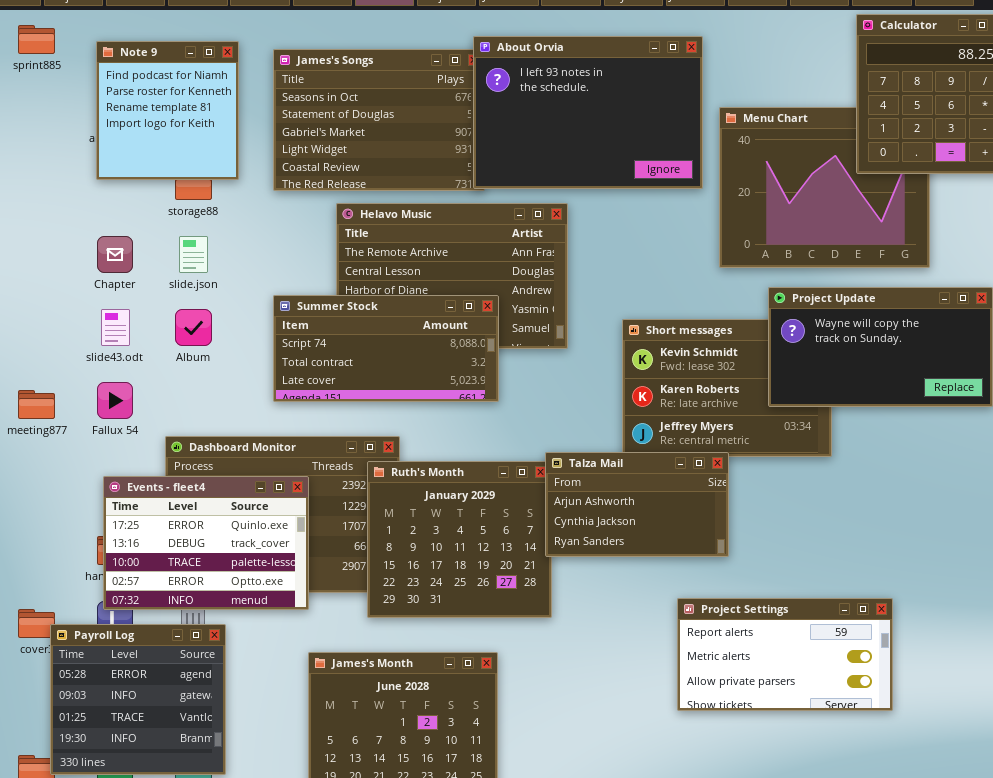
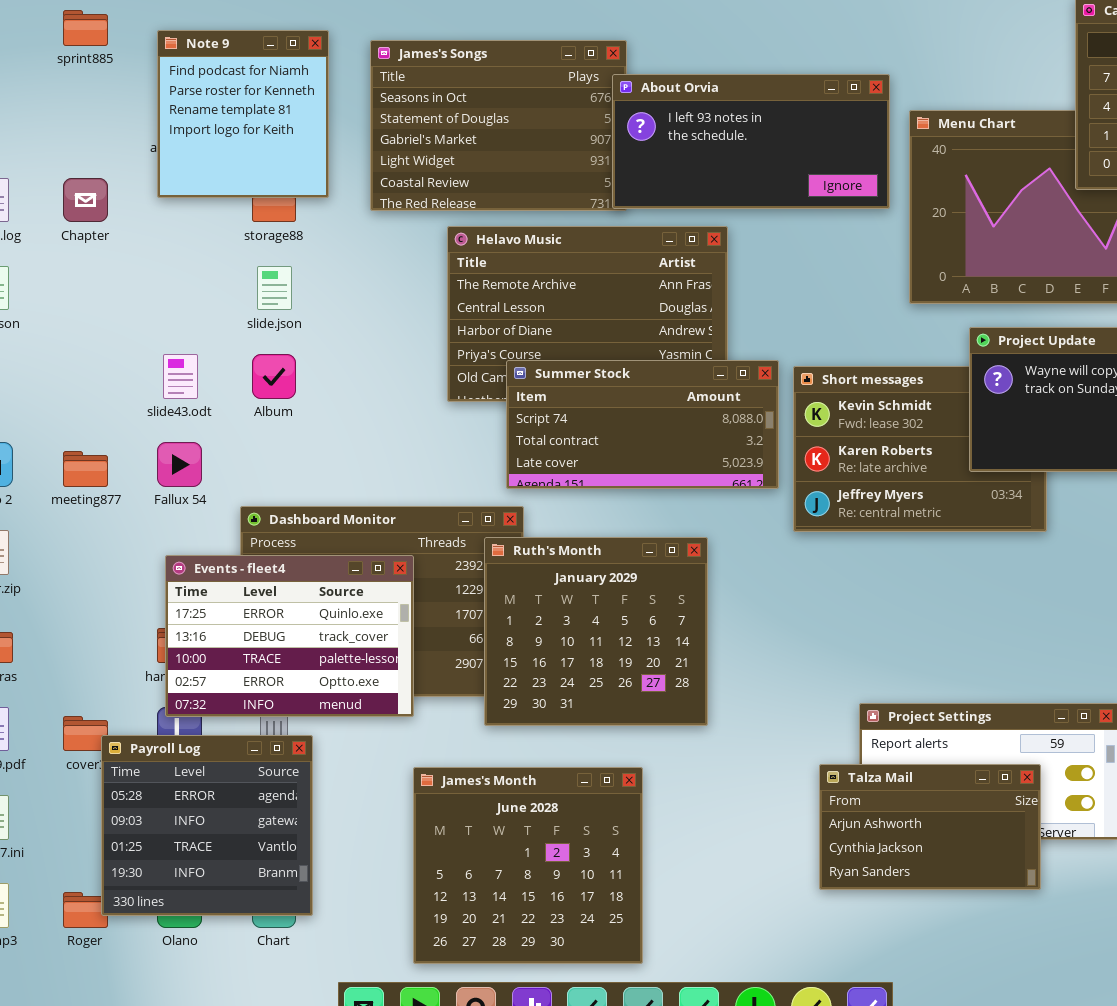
About Orvia: [473,36,703,189] -> [612,74,890,209], resized
Chapter: [97,236,133,273] -> [63,178,108,222], moved
Summer Stock: [273,295,499,402] -> [506,360,779,489], moved
Talza Mail: [545,452,729,557] -> [819,764,1041,890], moved

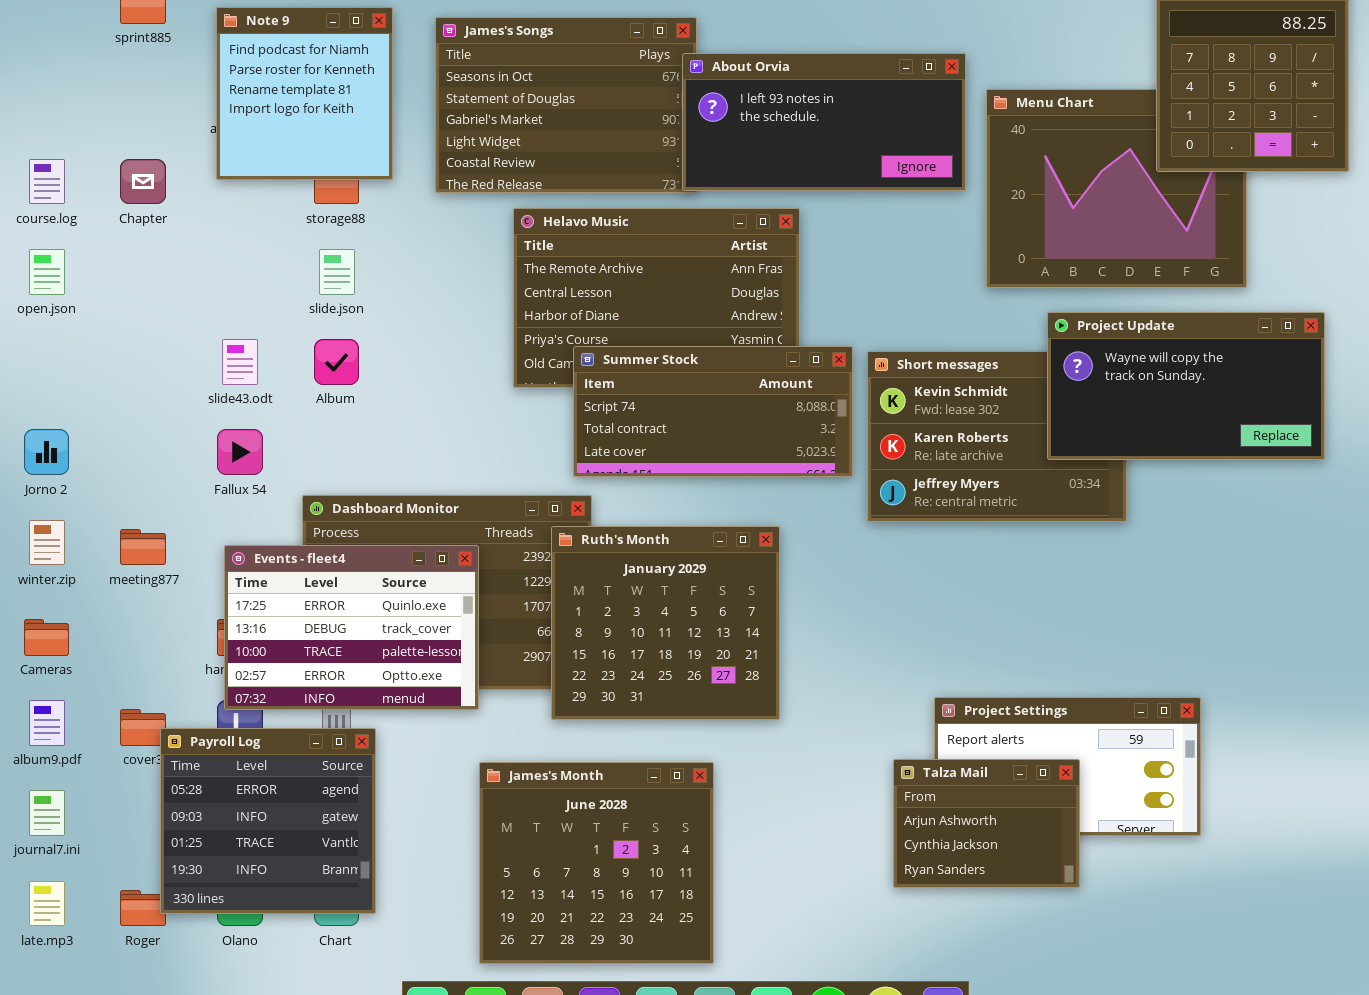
meeting877: [63,451,108,487] -> [120,529,166,565], moved
Talza Mail: [819,764,1041,890] -> [893,759,1080,888], resized

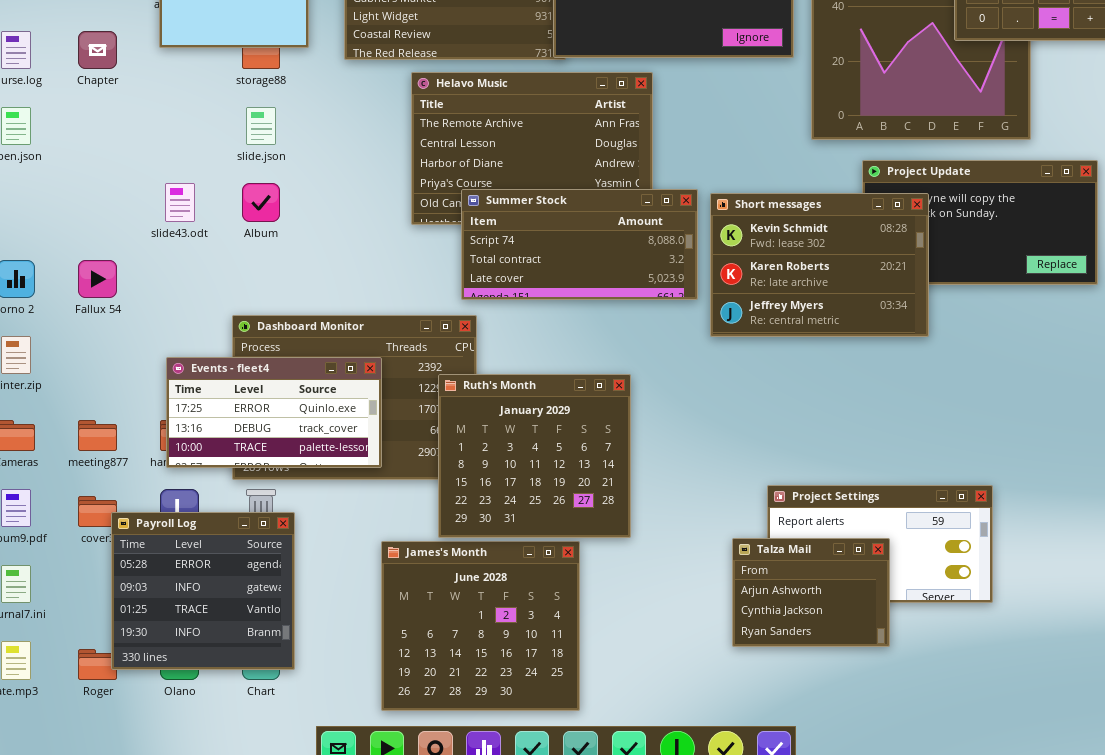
Short messages: [867,351,1127,522] -> [710,193,929,337], raised
Fallux 54: [217,429,263,475] -> [78,260,117,298], moved
Ruth's Month: [551,526,780,720] -> [438,374,631,538], moved
meeting877: [120,529,166,565] -> [78,420,117,451], moved
Events - fleet4: [224,545,479,710] -> [166,357,382,468], resized

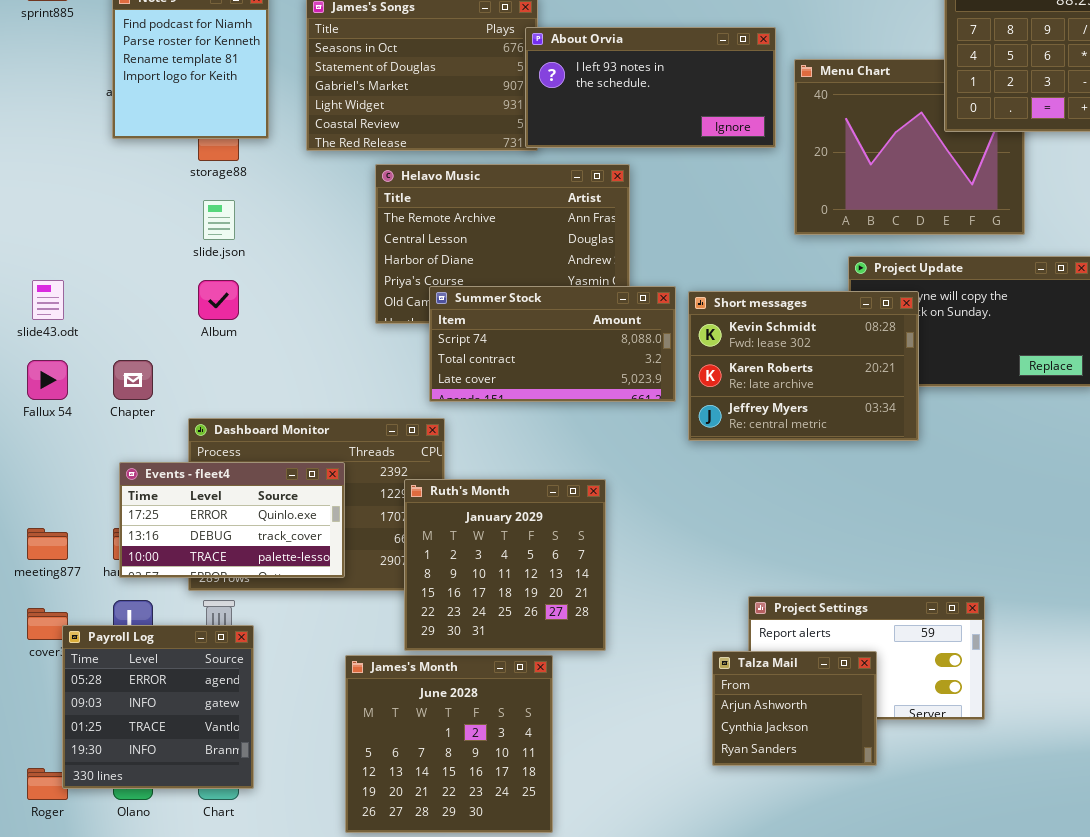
Chapter: [78,31,117,69] -> [113,360,153,400], moved
slide43.odt: [165,183,195,222] -> [32,280,64,320], moved

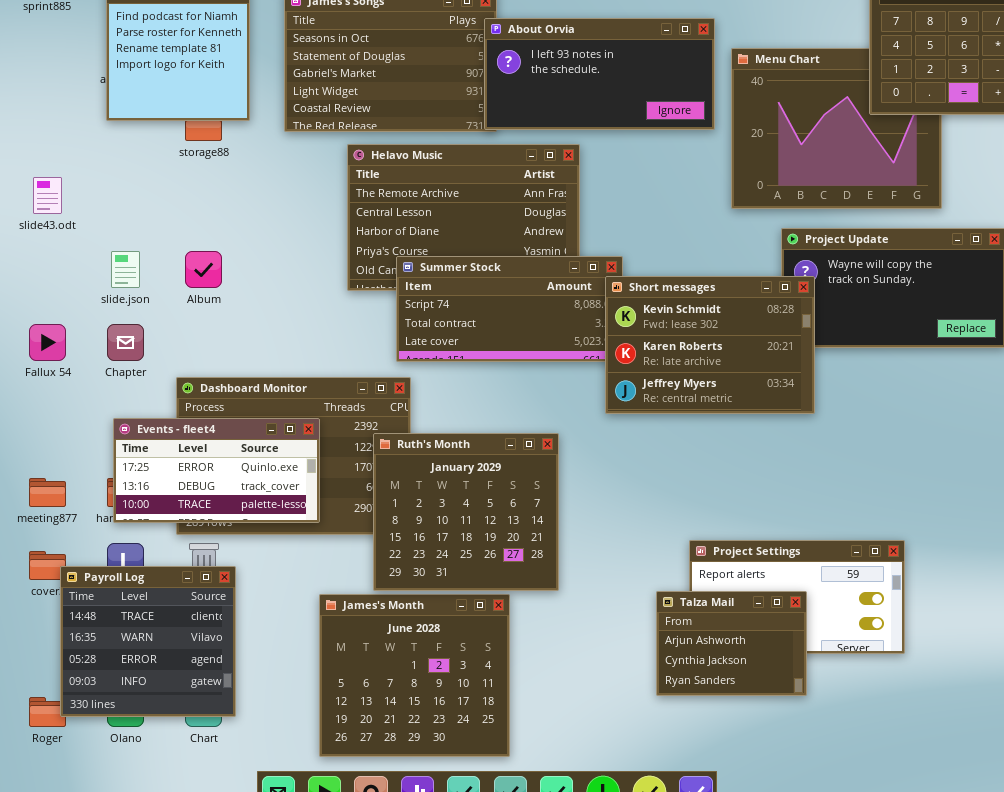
slide.json: [203,200,235,240] -> [111,251,140,288], moved
slide43.odt: [32,280,64,320] -> [33,177,62,214], moved
Short messages: [688,291,919,441] -> [605,276,815,414], moved
Payroll Log: [62,625,254,789] -> [60,566,236,717], scrolled up 2 rows

